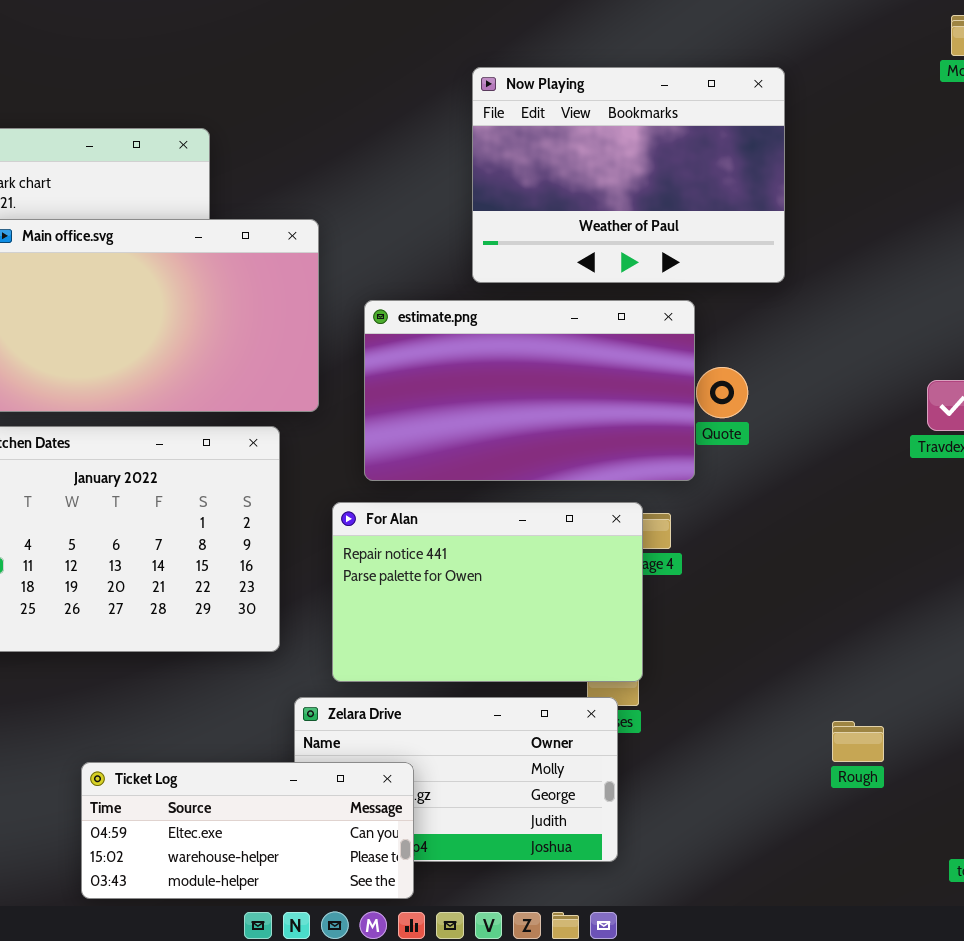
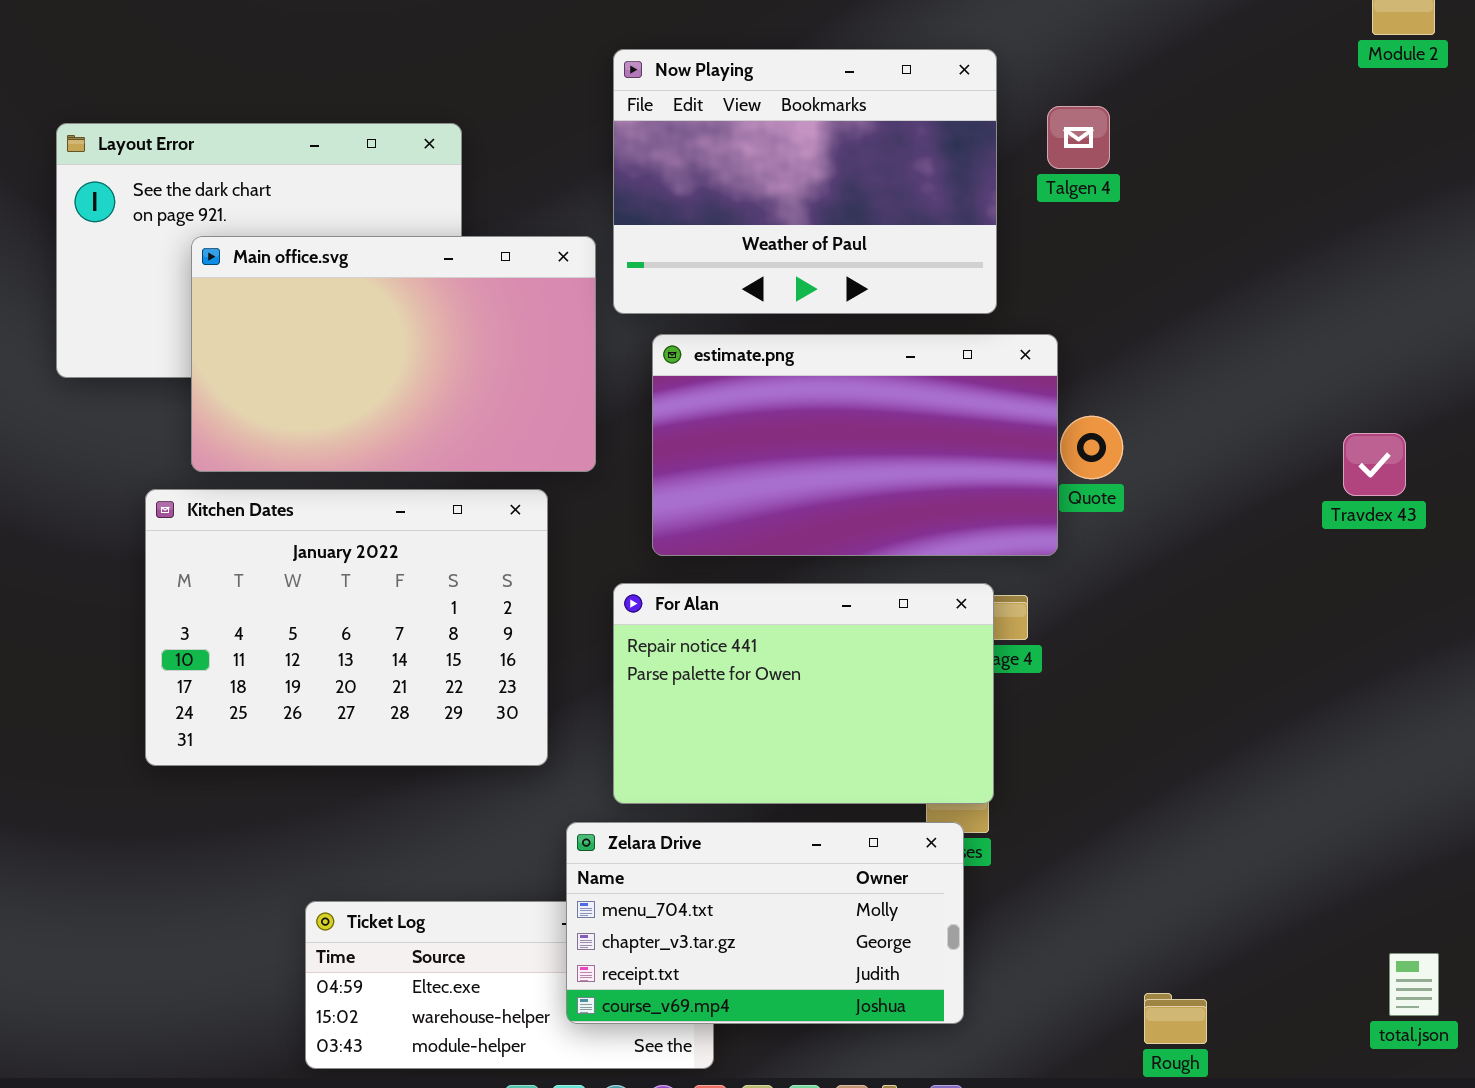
Now Playing: [472,67,785,283] -> [613,49,997,314], moved
Zelara Drive: [294,697,618,862] -> [566,822,964,1024], raised
Rough: [832,721,884,762] -> [1144,993,1207,1044], moved

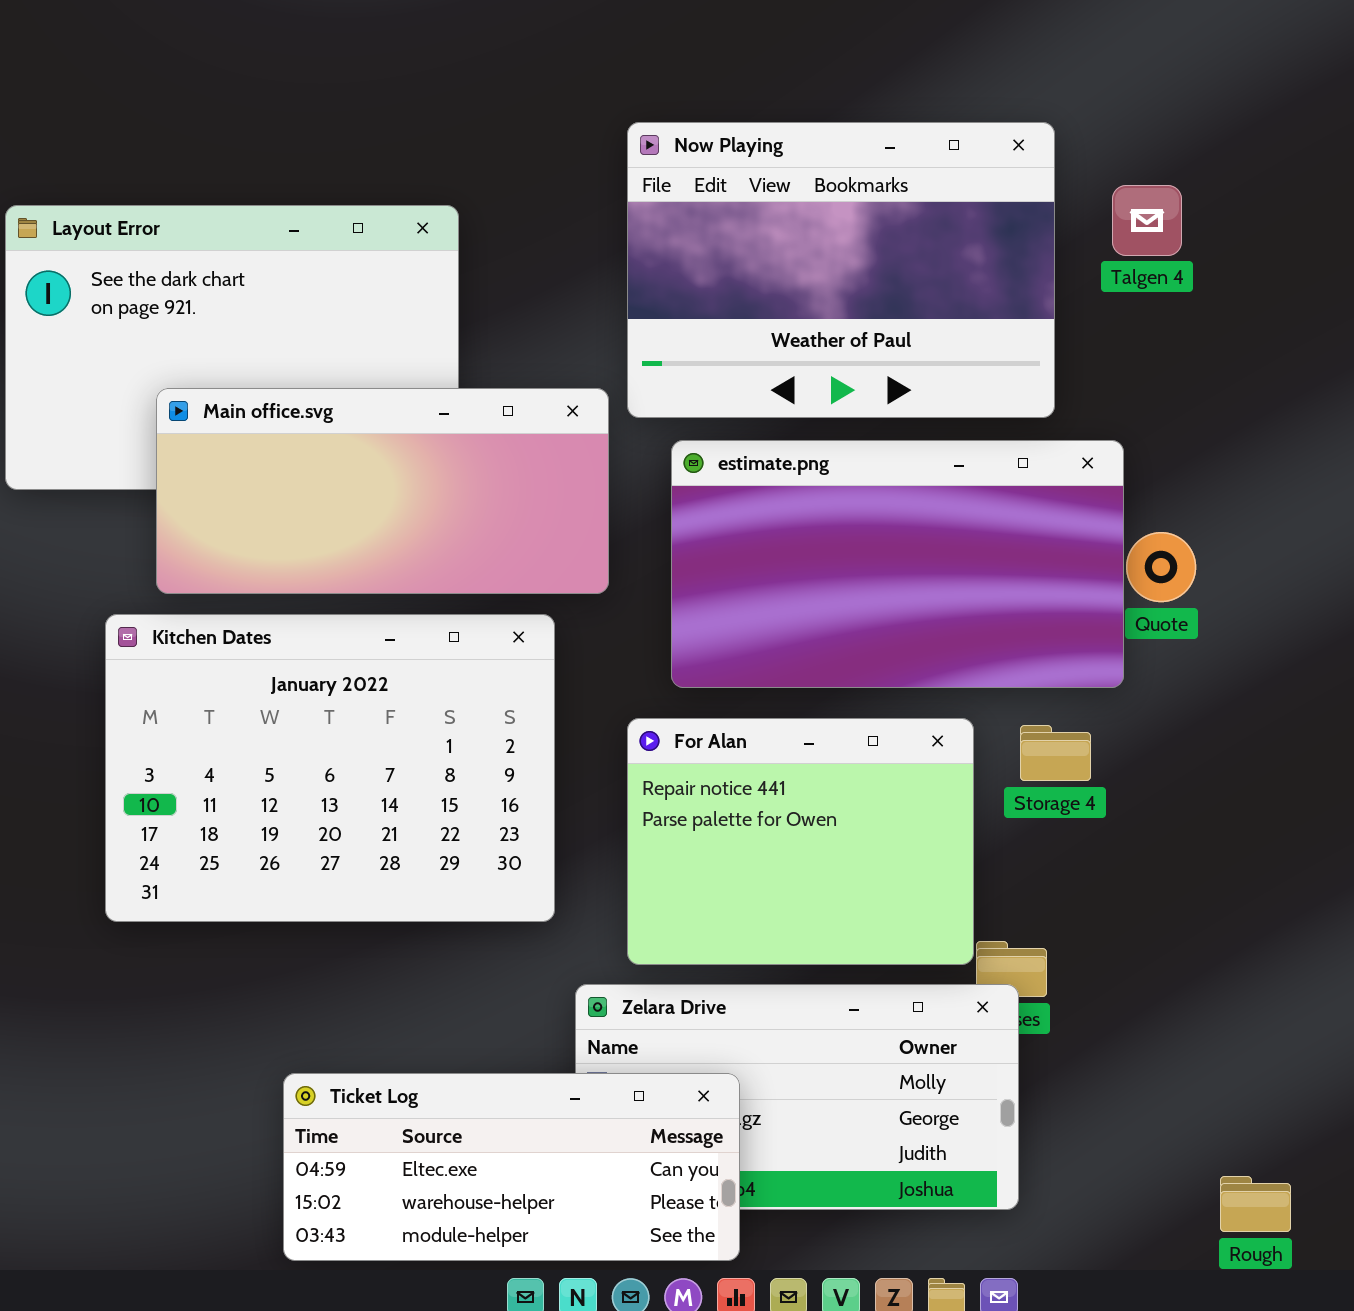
Main office.svg: [191,236,596,472] -> [156,388,609,594], resized
For Alan: [613,583,994,804] -> [627,718,974,965], resized
Ticket Log: [305,901,714,1069] -> [283,1073,740,1261], raised

